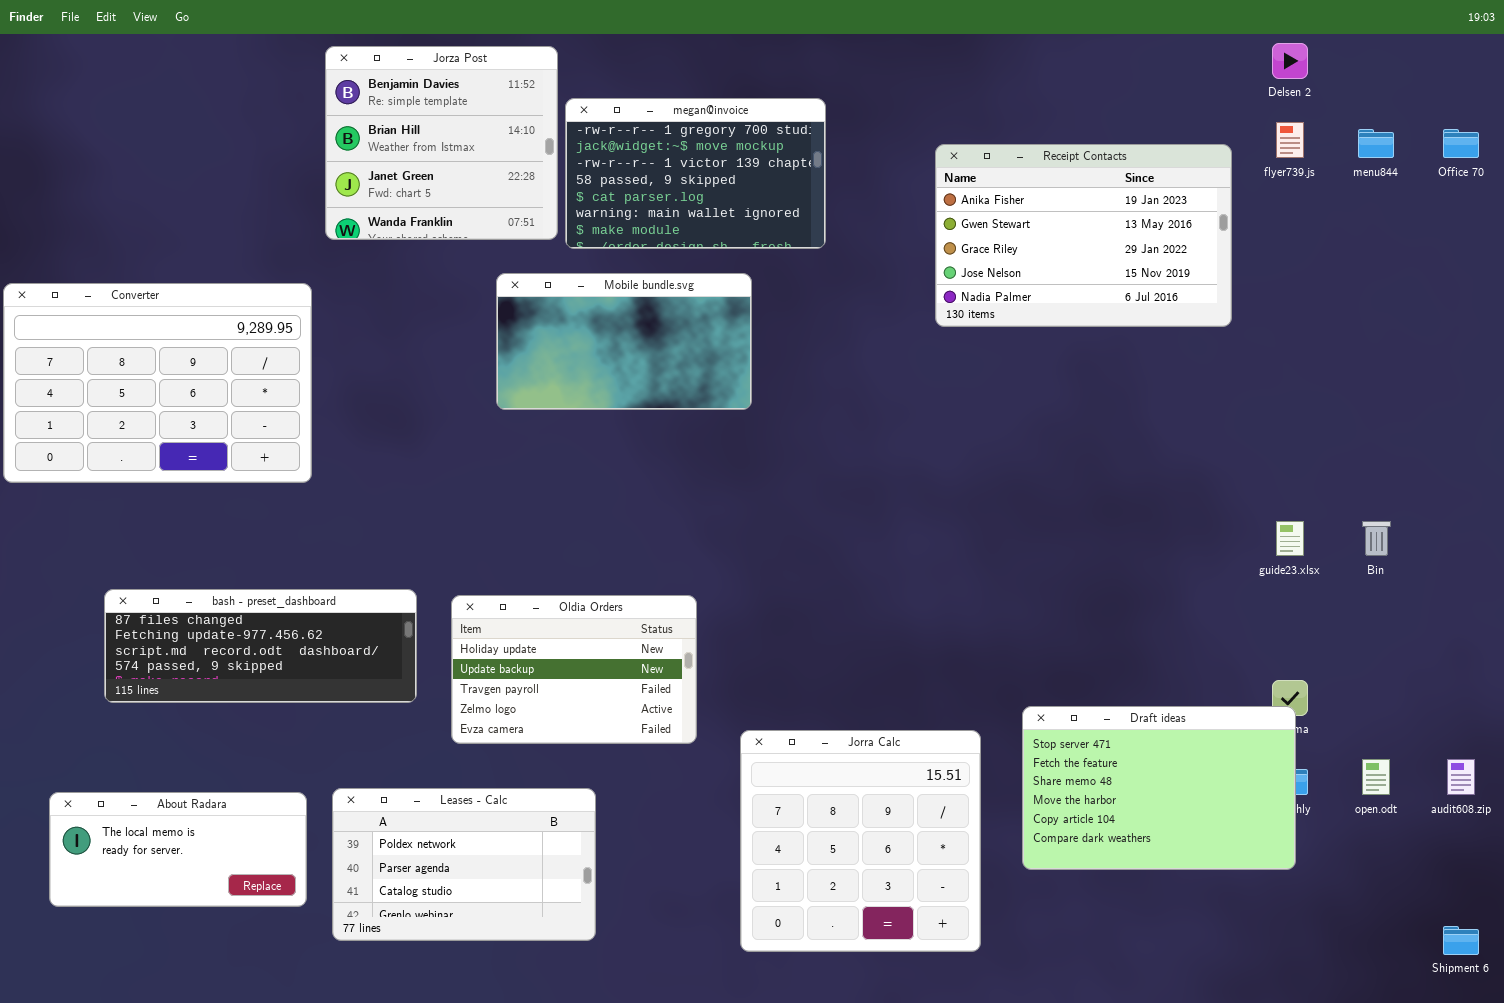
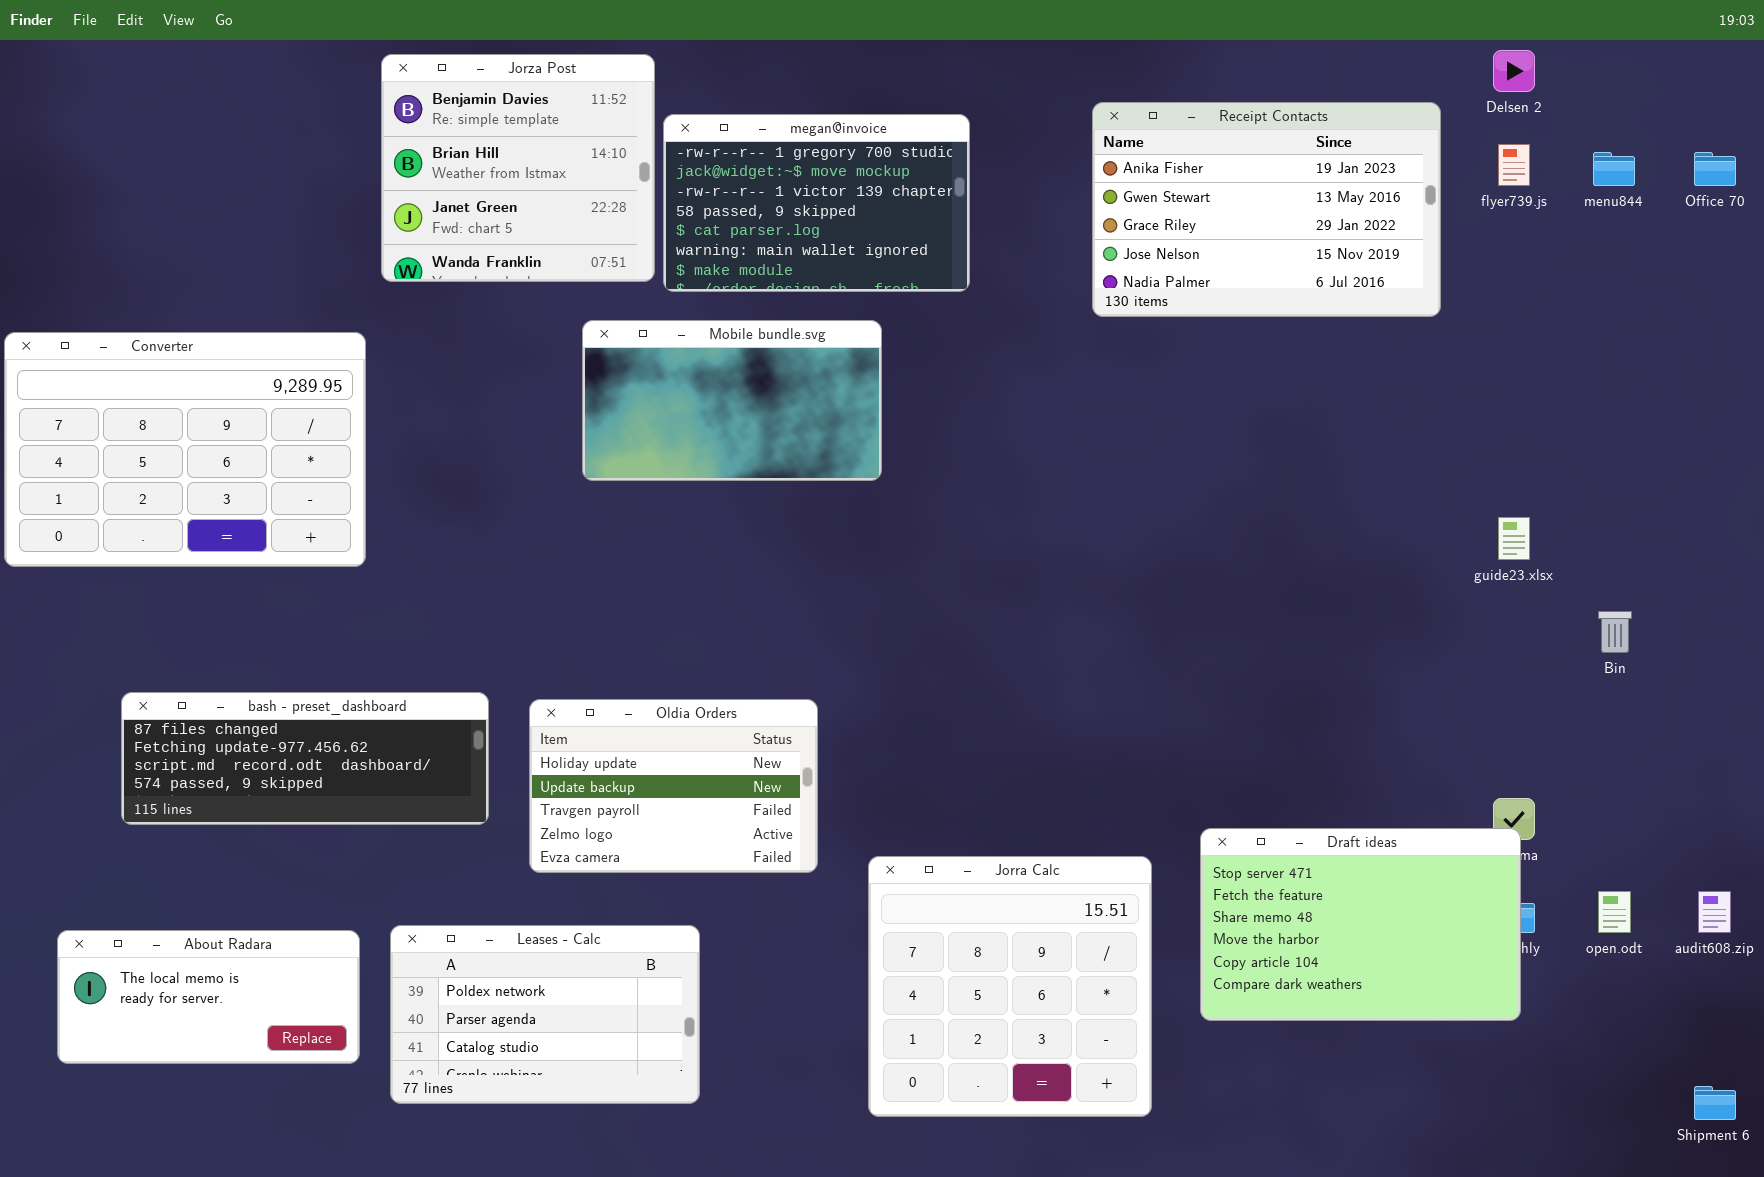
Receipt Contacts: [935,144,1232,327] -> [1092,102,1441,317], moved
guide23.xlsx: [1276,521,1304,556] -> [1498,517,1530,560], moved

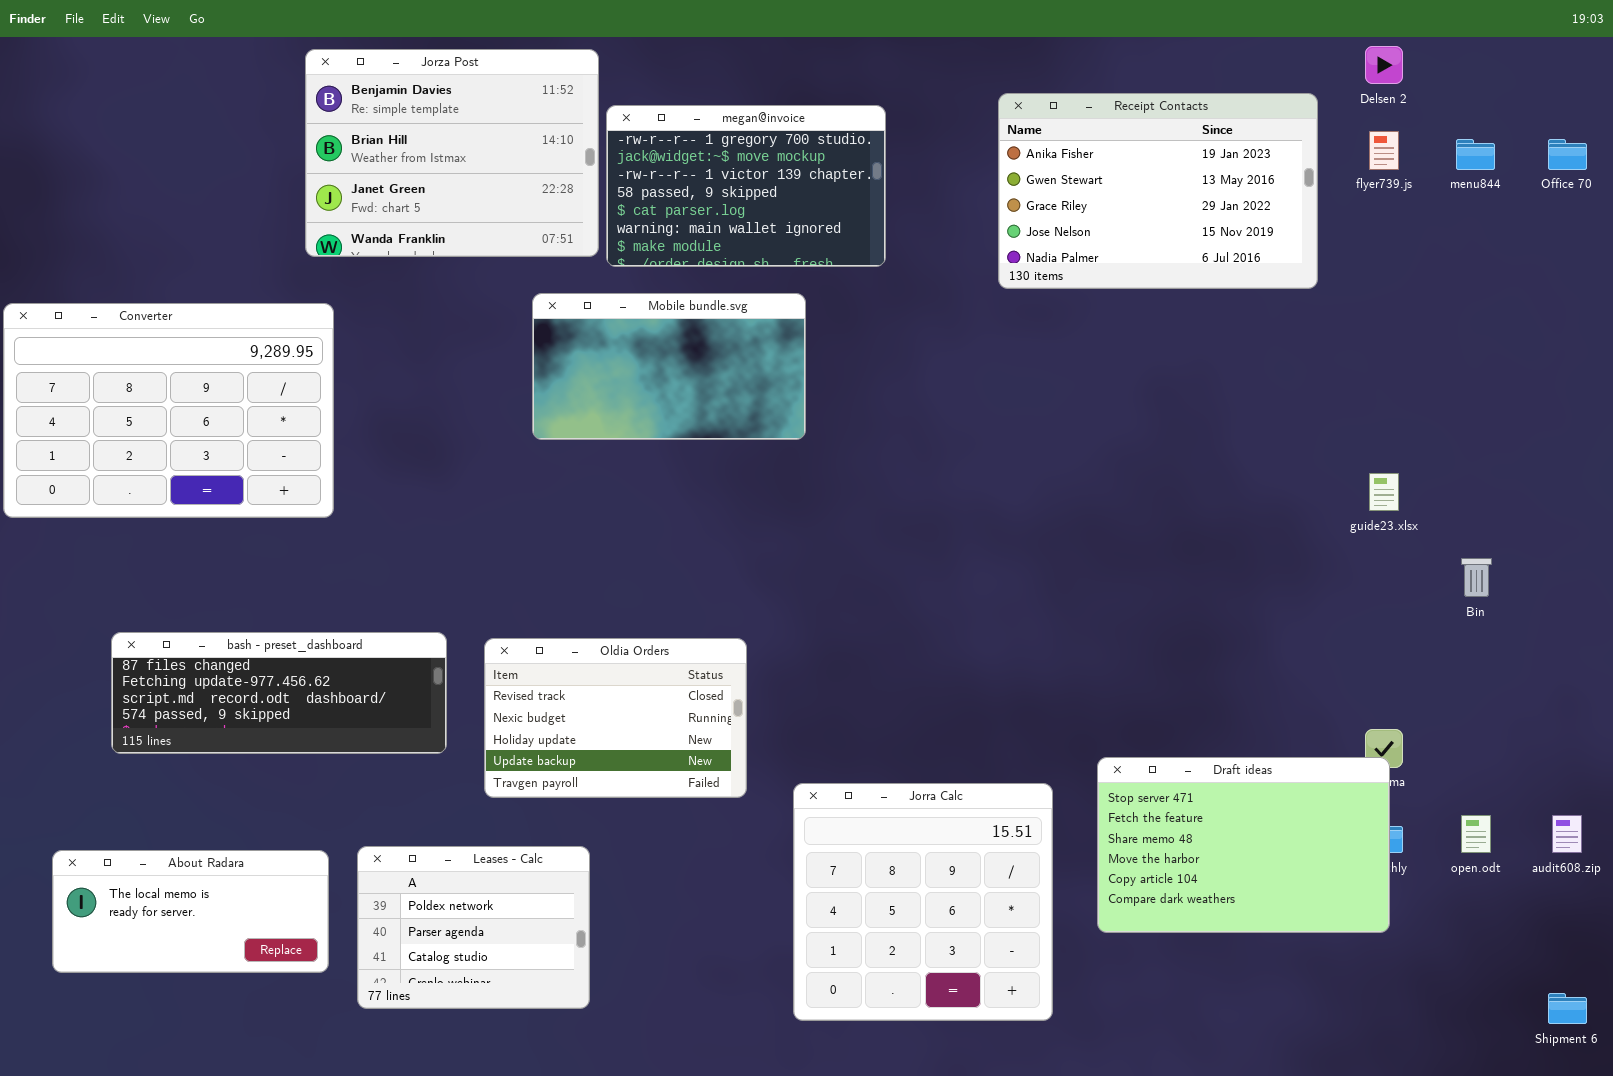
Jorza Post: [381,54,655,282] -> [305,49,599,257], resized
Oldia Orders: [529,699,818,873] -> [484,638,747,798], scrolled up 2 rows
Leases - Calc: [390,925,700,1104] -> [357,846,590,1009], resized

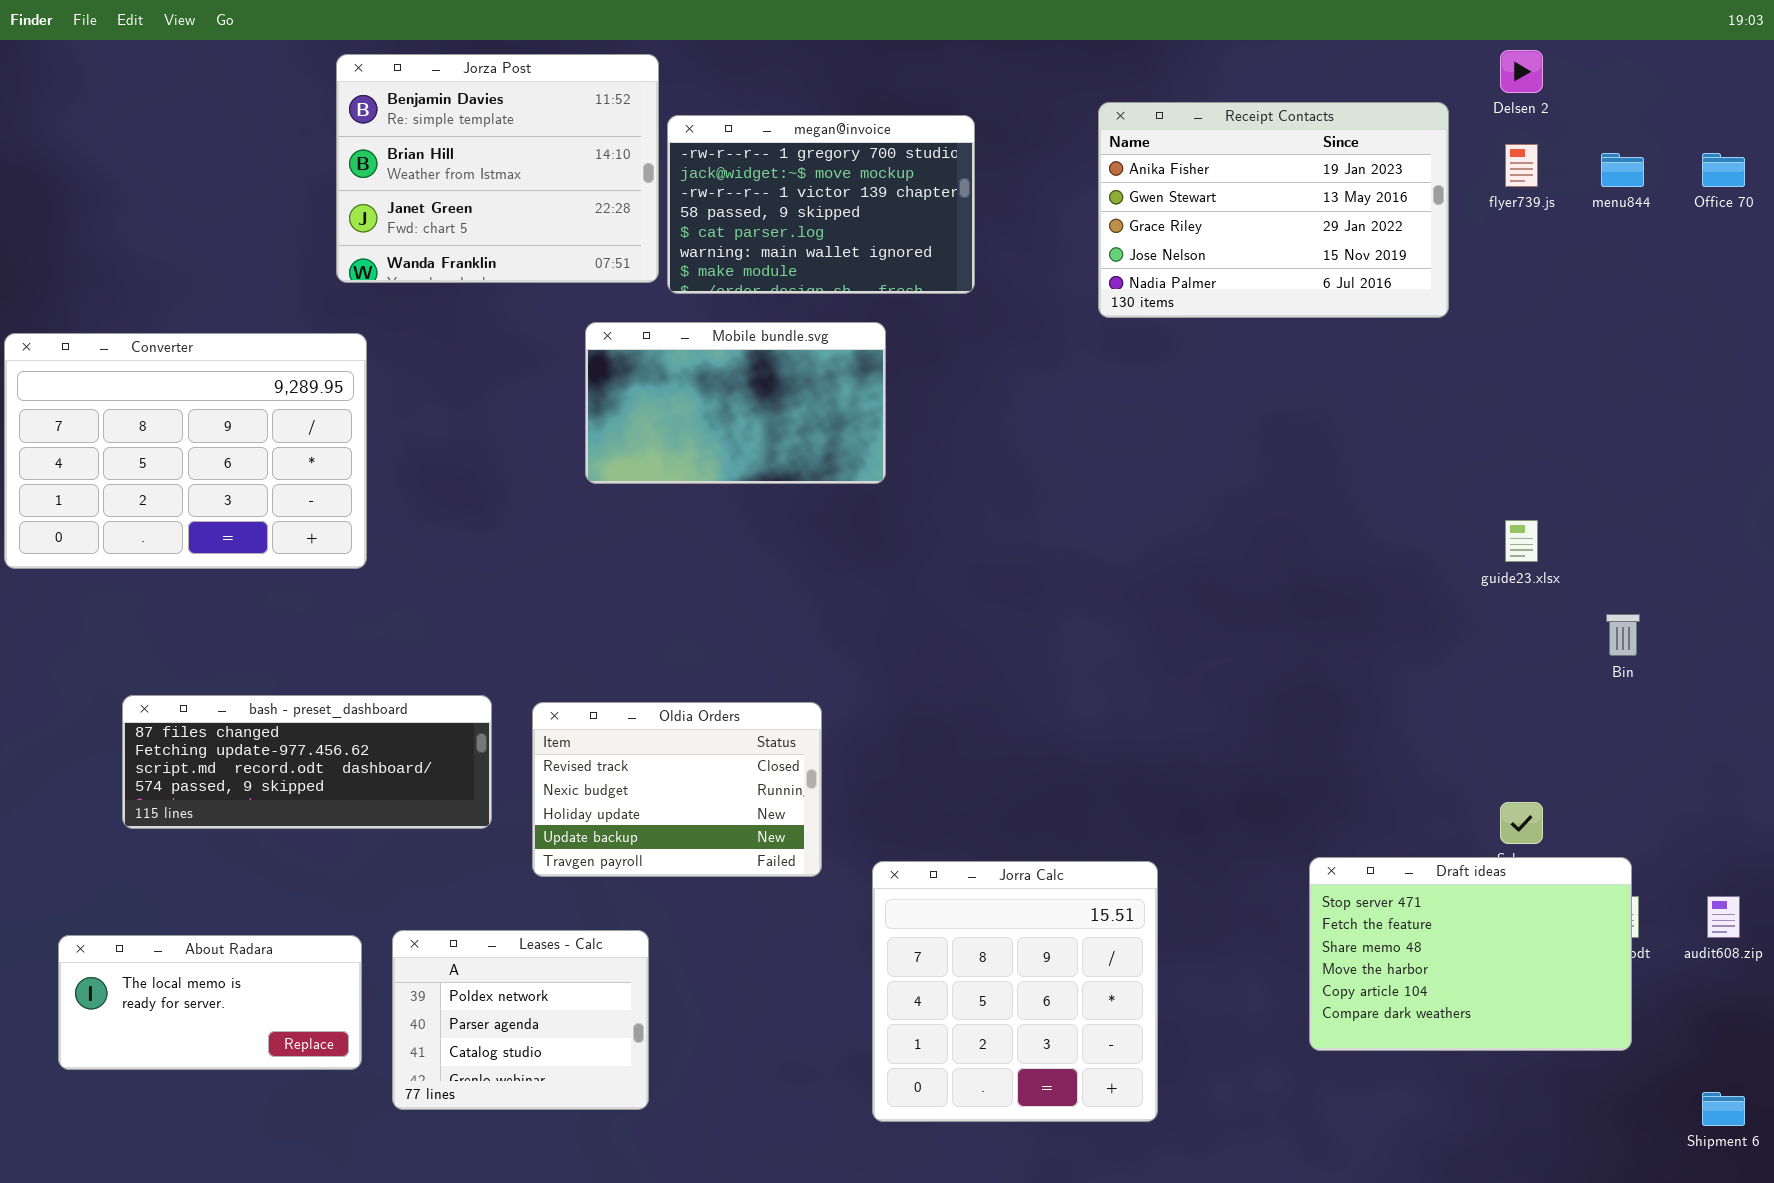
Draft ideas: [1097,757,1390,933] -> [1309,857,1632,1051], moved

